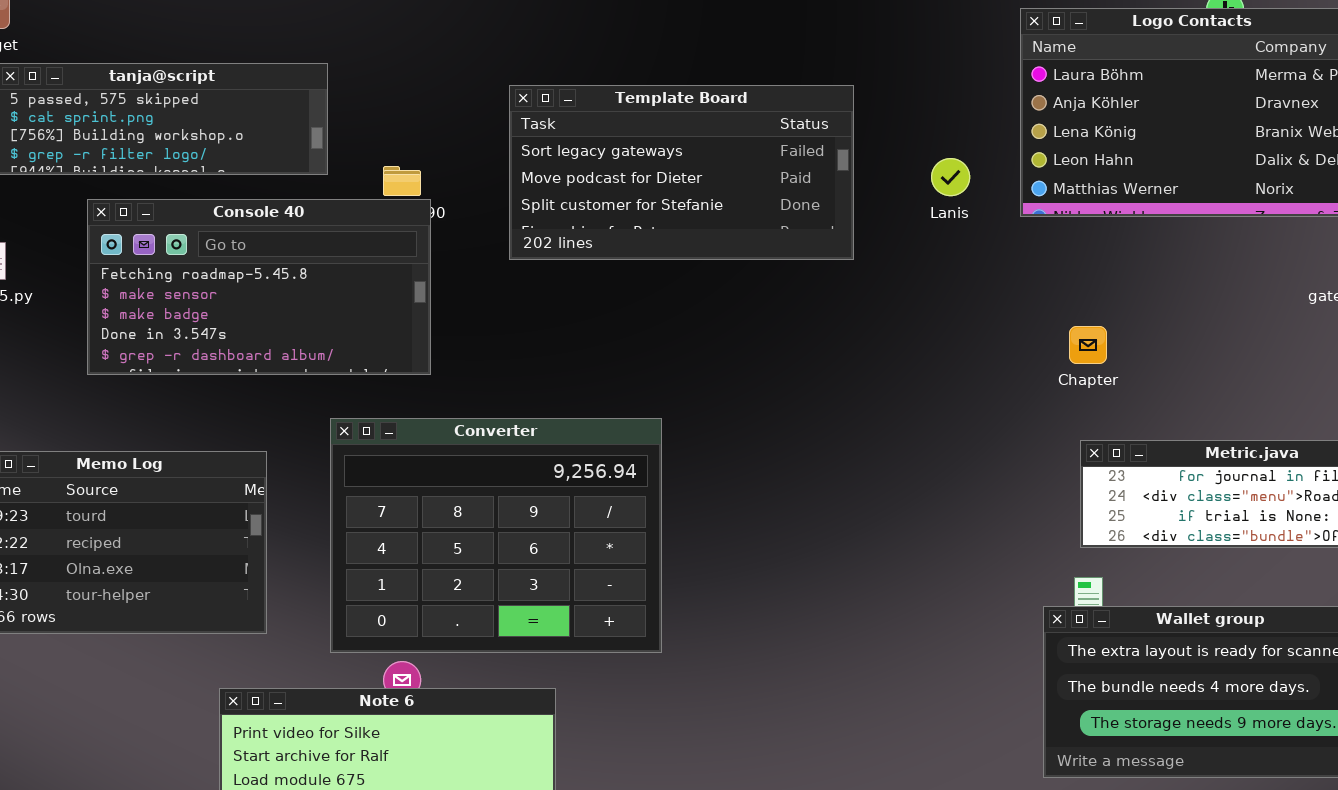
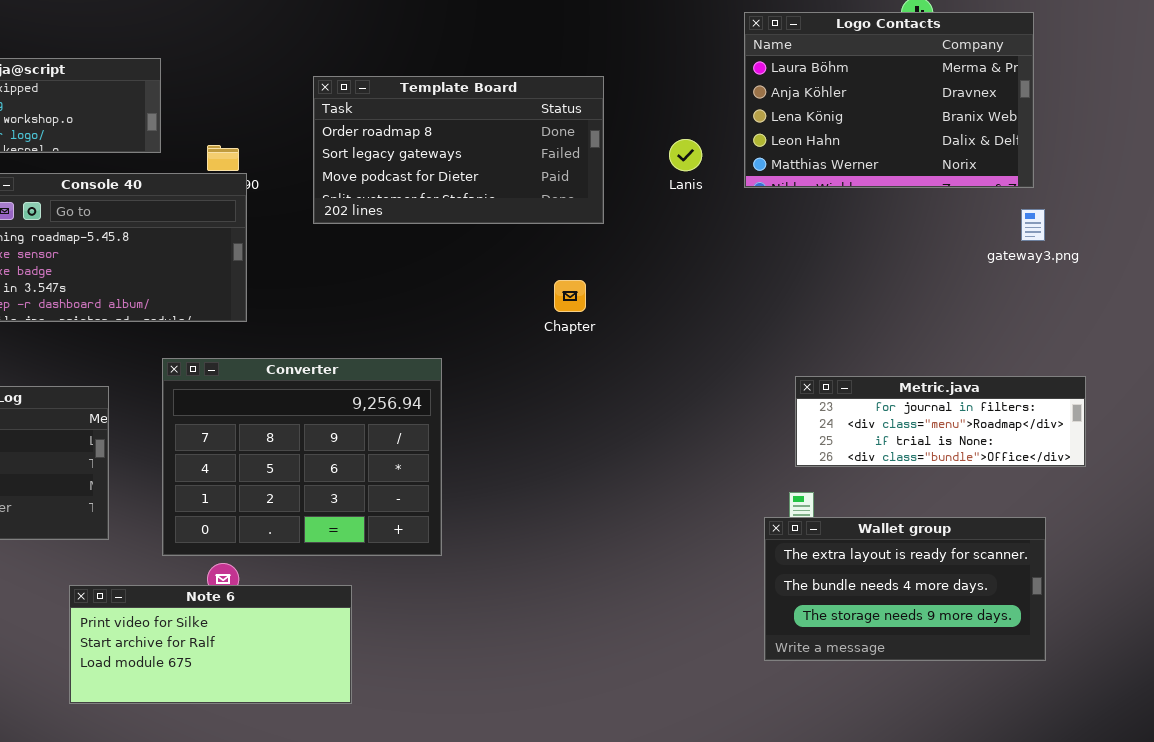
Template Board: [509,85,854,260] -> [313,76,604,224], scrolled up 1 row
Chapter: [1069,326,1107,364] -> [554,280,586,312], moved

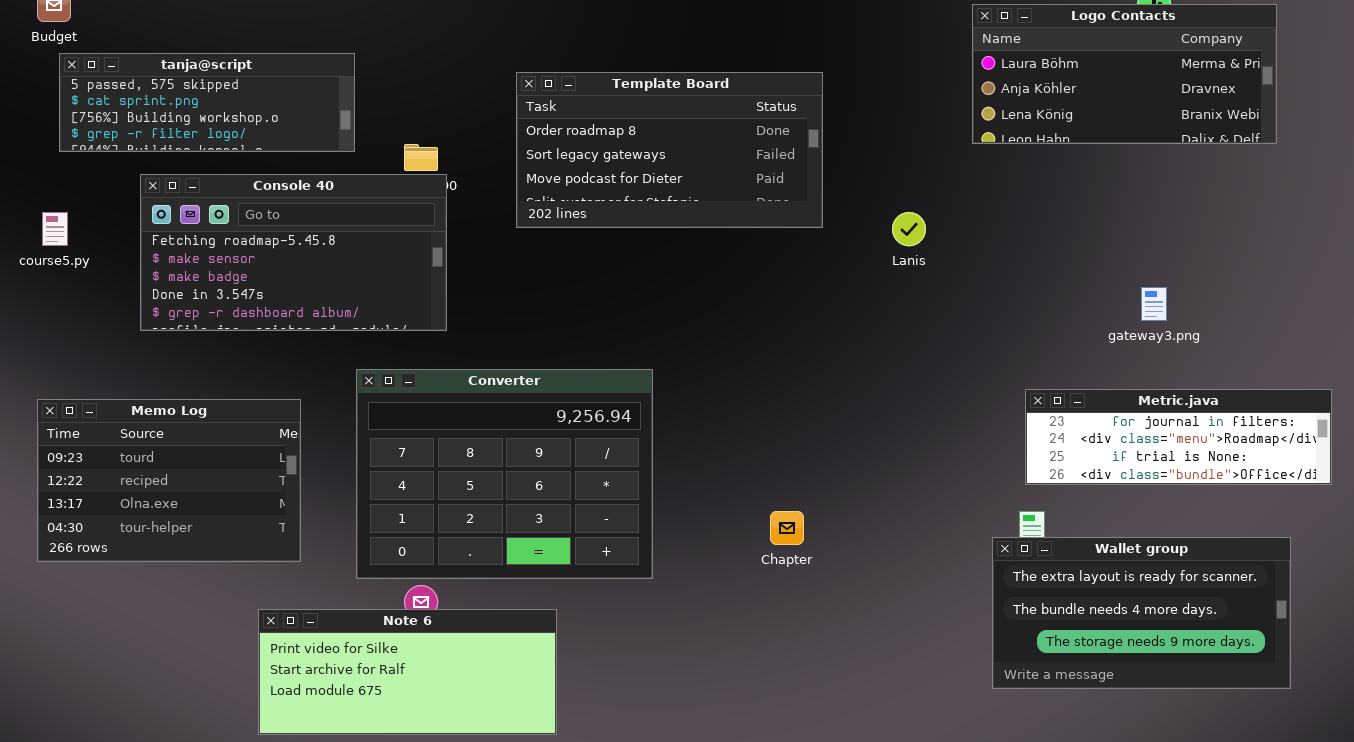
Logo Contacts: [744,12,1034,188] -> [972,4,1277,144], resized
Lanis: [669,139,702,171] -> [892,212,926,246], moved
gateway3.png: [1021,209,1045,241] -> [1141,287,1167,321], moved
Chapter: [554,280,586,312] -> [770,511,804,545], moved

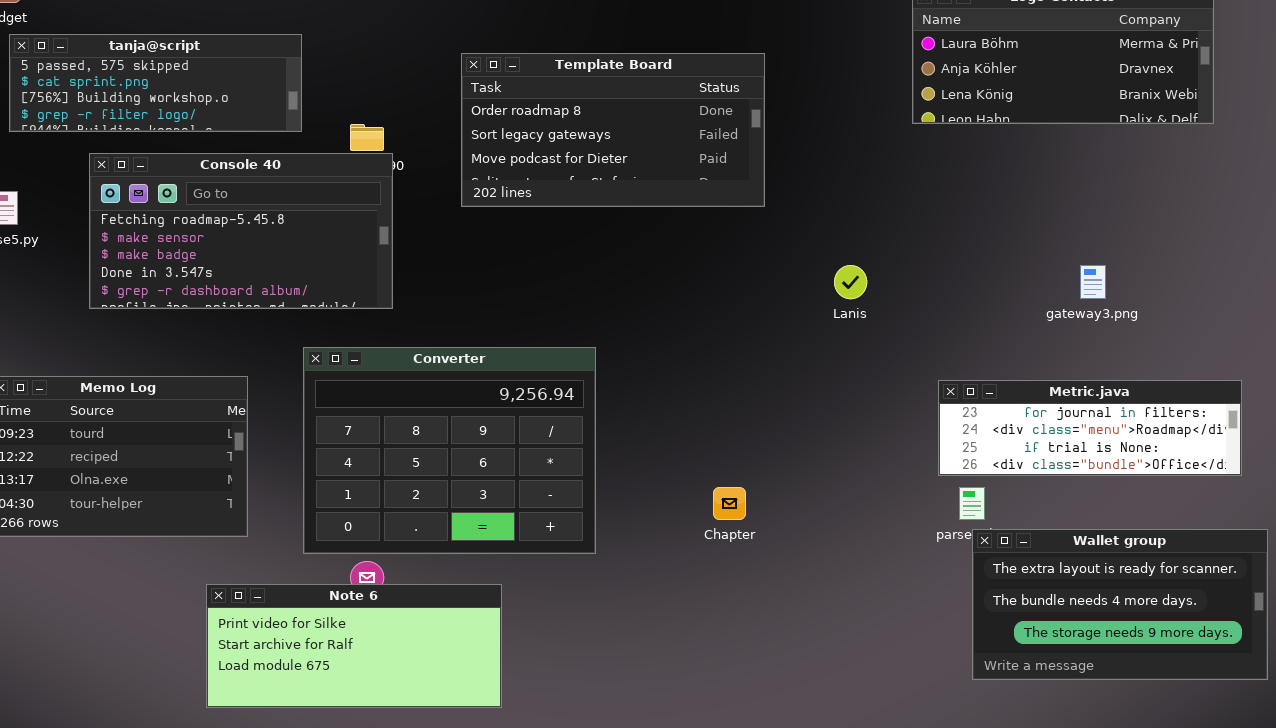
Lanis: [892,212,926,246] -> [834,265,867,299], moved
Metric.java: [1025,389,1332,485] -> [938,380,1242,476], moved
Wallet group: [992,537,1291,689] -> [972,529,1268,680], moved

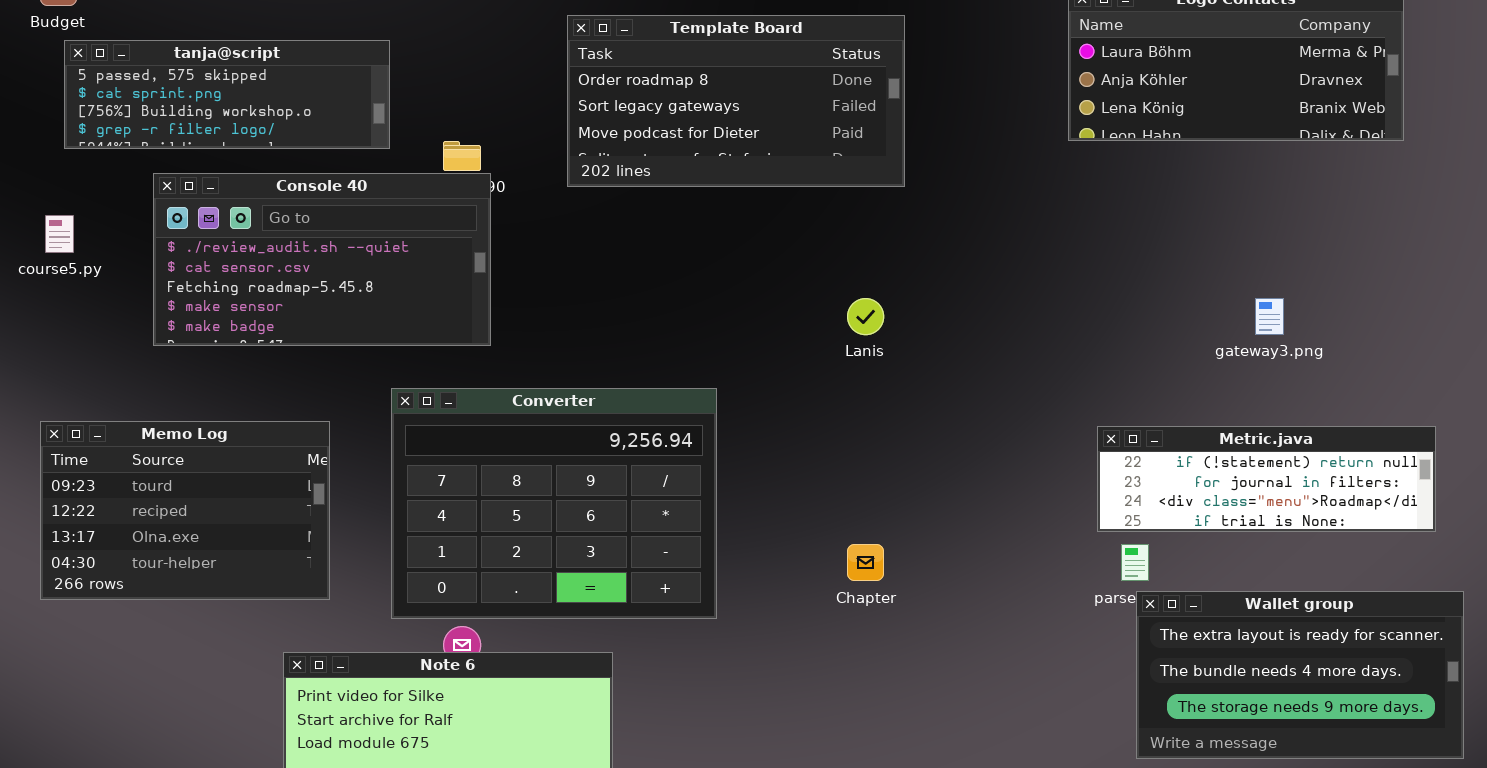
Template Board: [461,53,765,207] -> [567,15,905,187], moved
Console 40: [89,153,393,309] -> [153,173,491,346], scrolled up 2 rows
Lanis: [834,265,867,299] -> [847,298,884,335], moved
Metric.java: [938,380,1242,476] -> [1097,426,1436,532], scrolled up 1 row

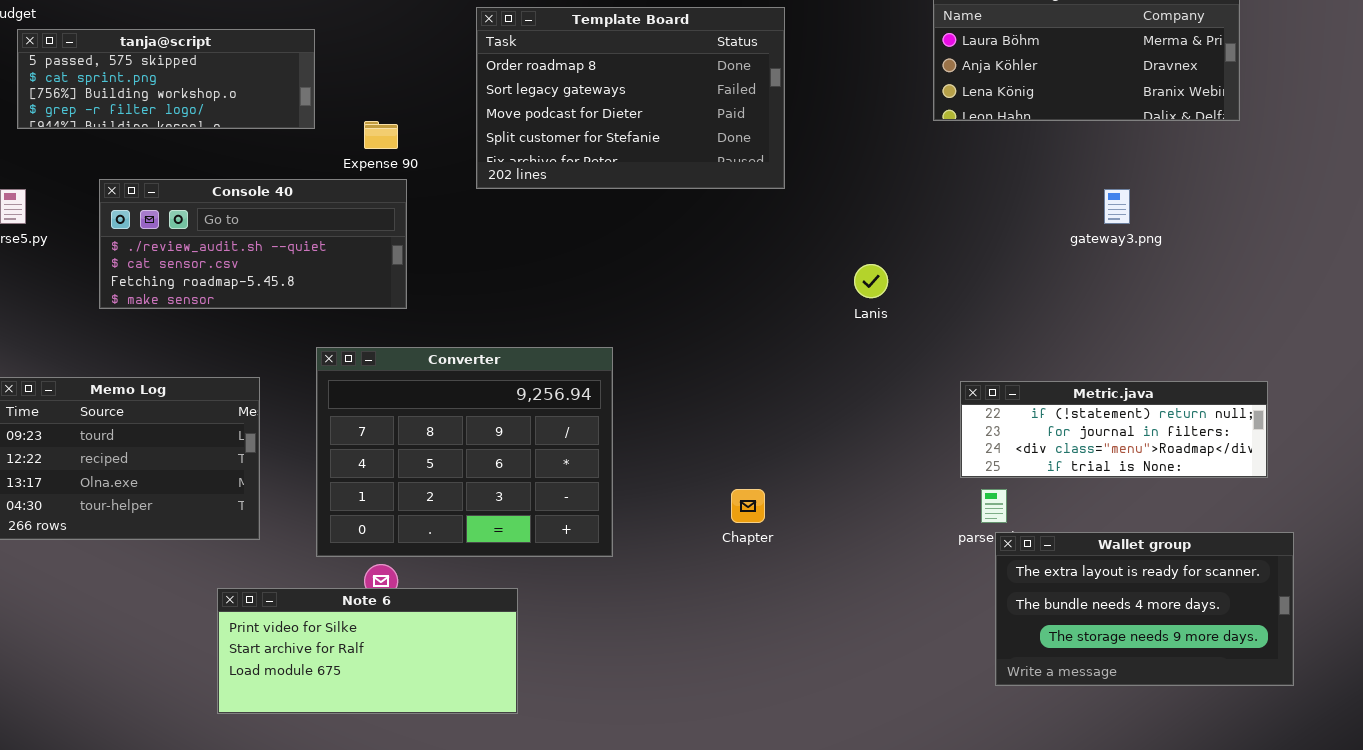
Template Board: [567,15,905,187] -> [476,7,785,189], resized
Console 40: [153,173,491,346] -> [99,179,407,309], resized
Lanis: [847,298,884,335] -> [854,264,888,298], moved
gateway3.png: [1255,298,1284,335] -> [1104,189,1130,224], moved

